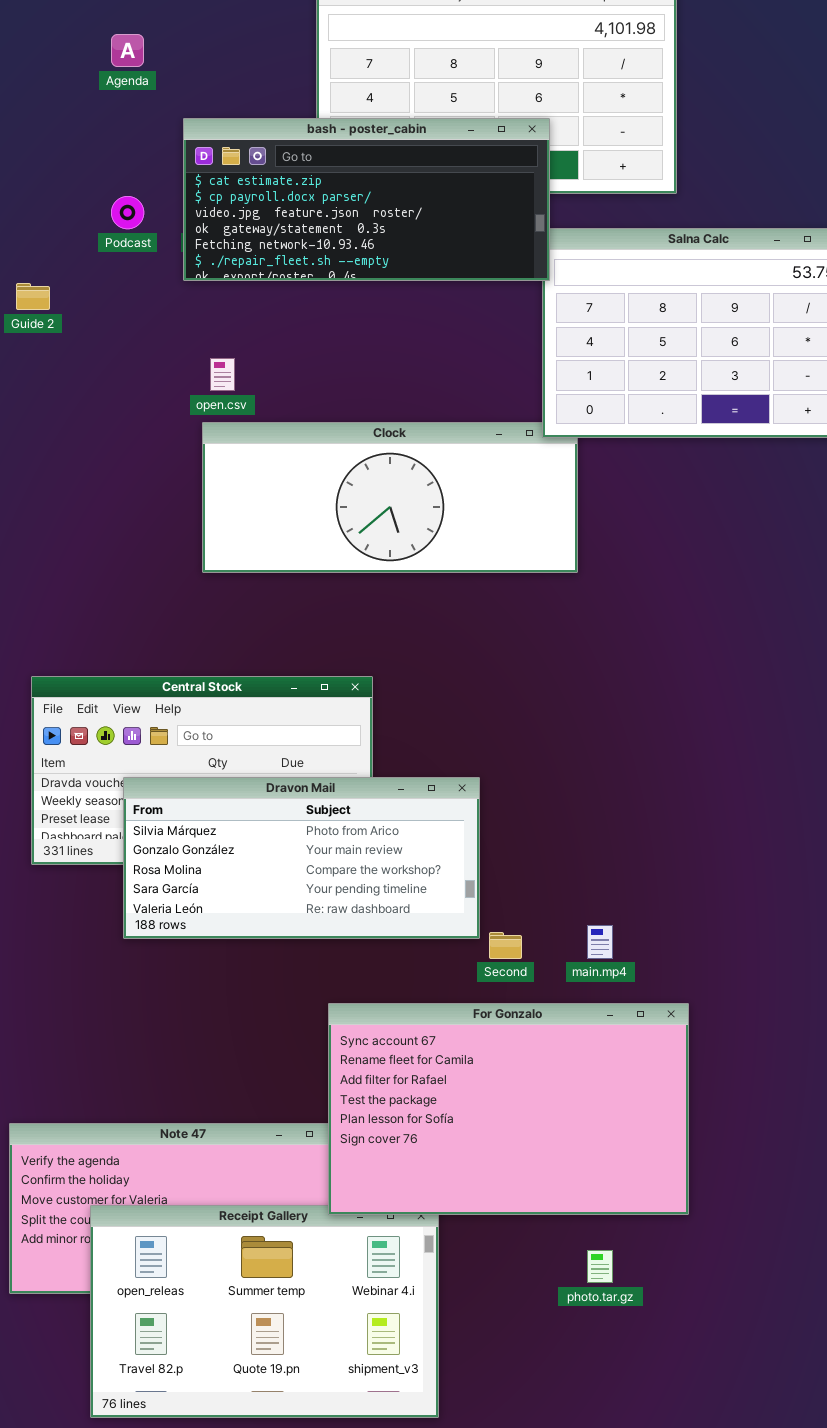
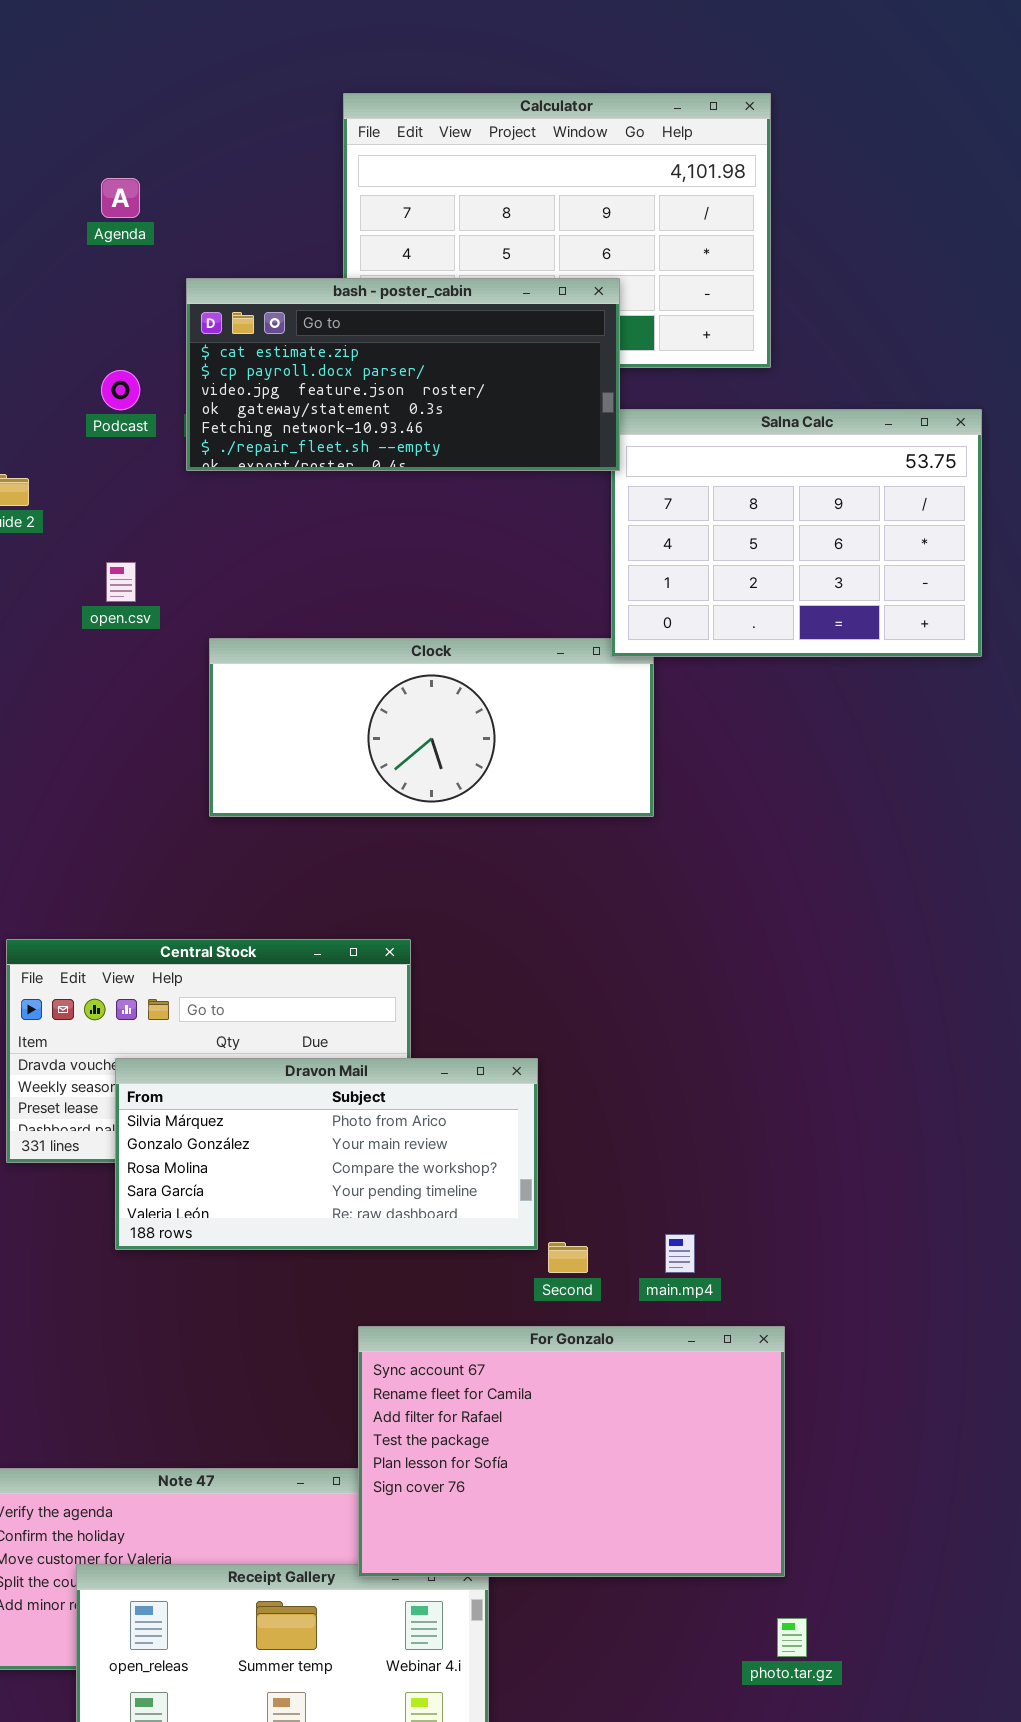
open.csv: [210,358,235,391] -> [106,562,136,602], moved
photo.tar.gz: [587,1250,613,1283] -> [777,1618,807,1657], moved

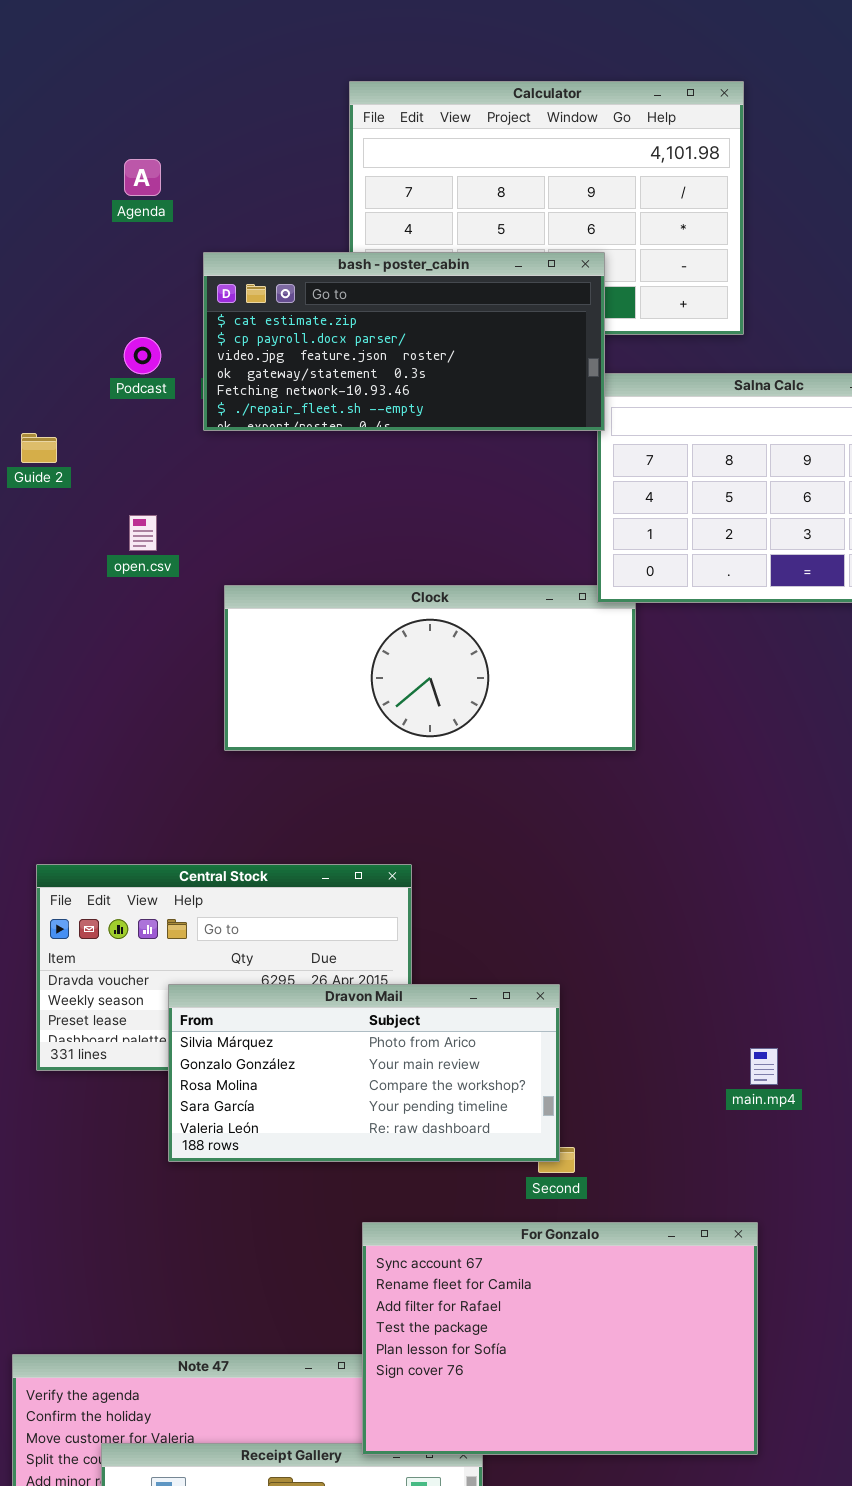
Dravon Mail: [115,1058,538,1250] -> [168,984,560,1162], moved
main.mp4: [665,1234,695,1273] -> [750,1048,778,1085], moved

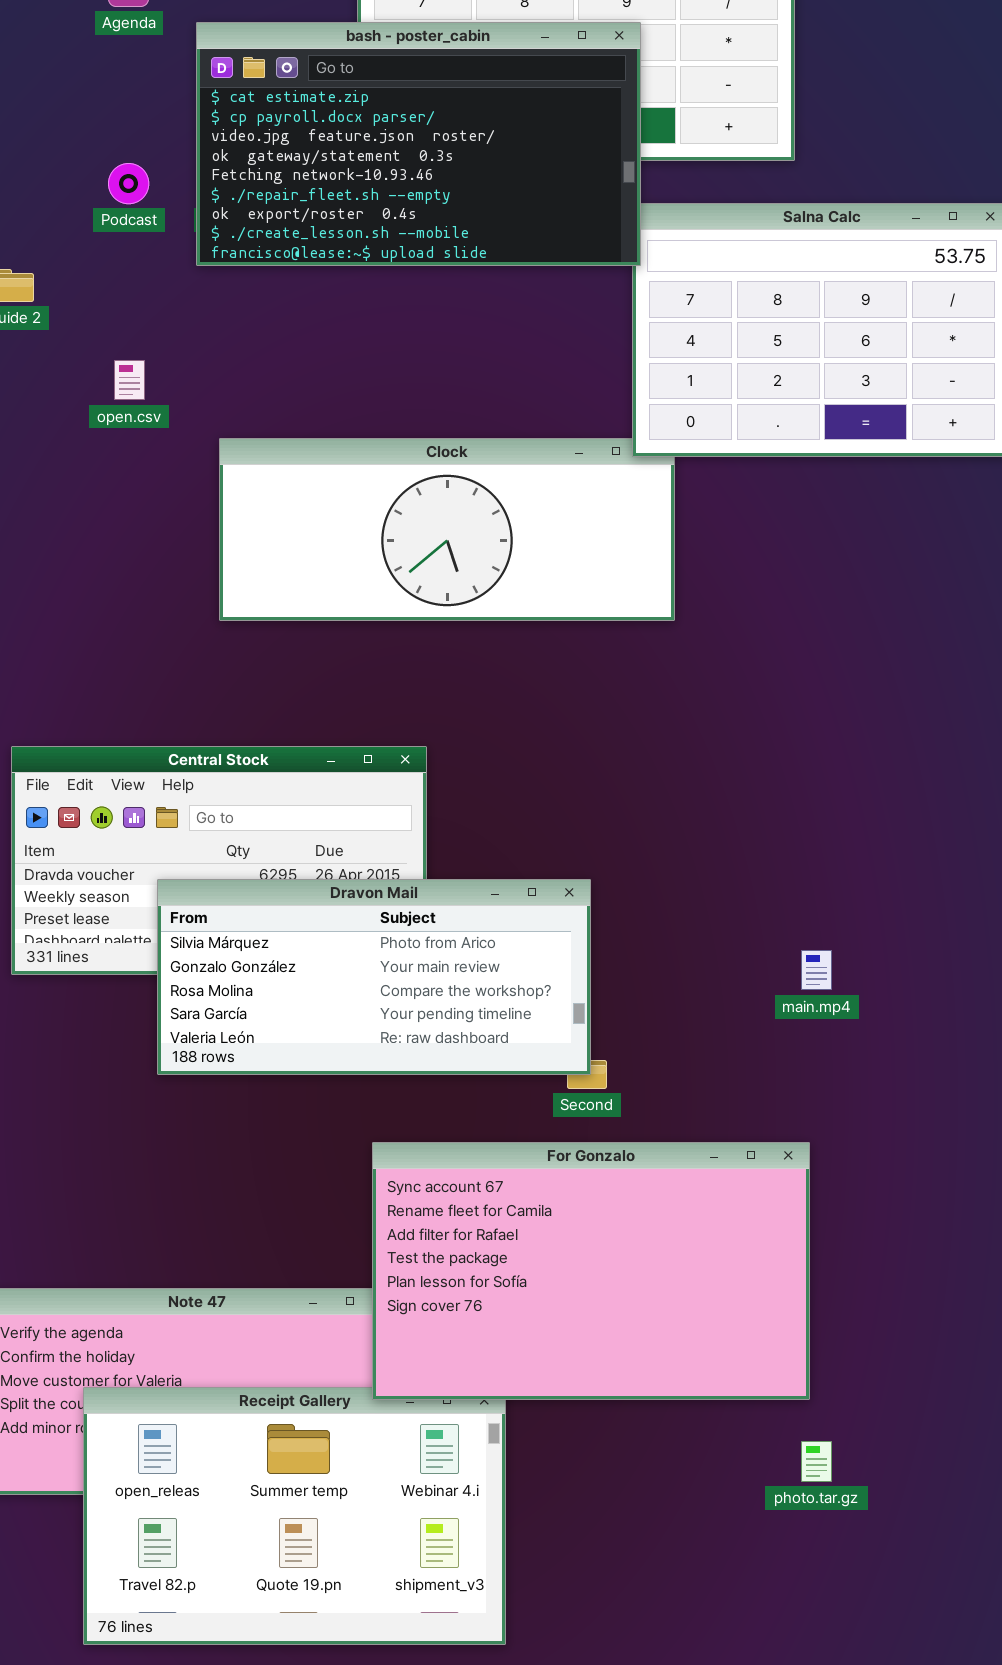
bash - poster_cabin: [203,252,605,431] -> [196,22,641,266], resized

